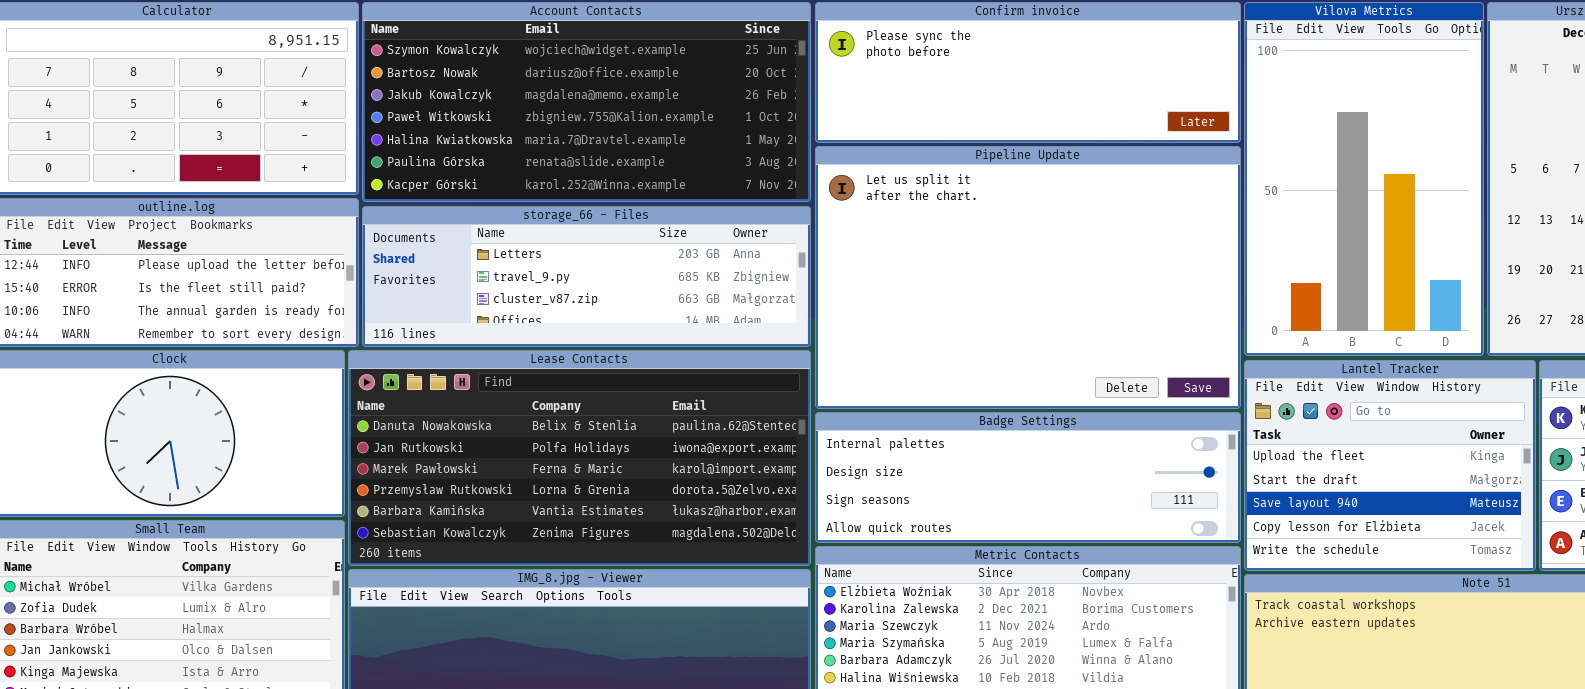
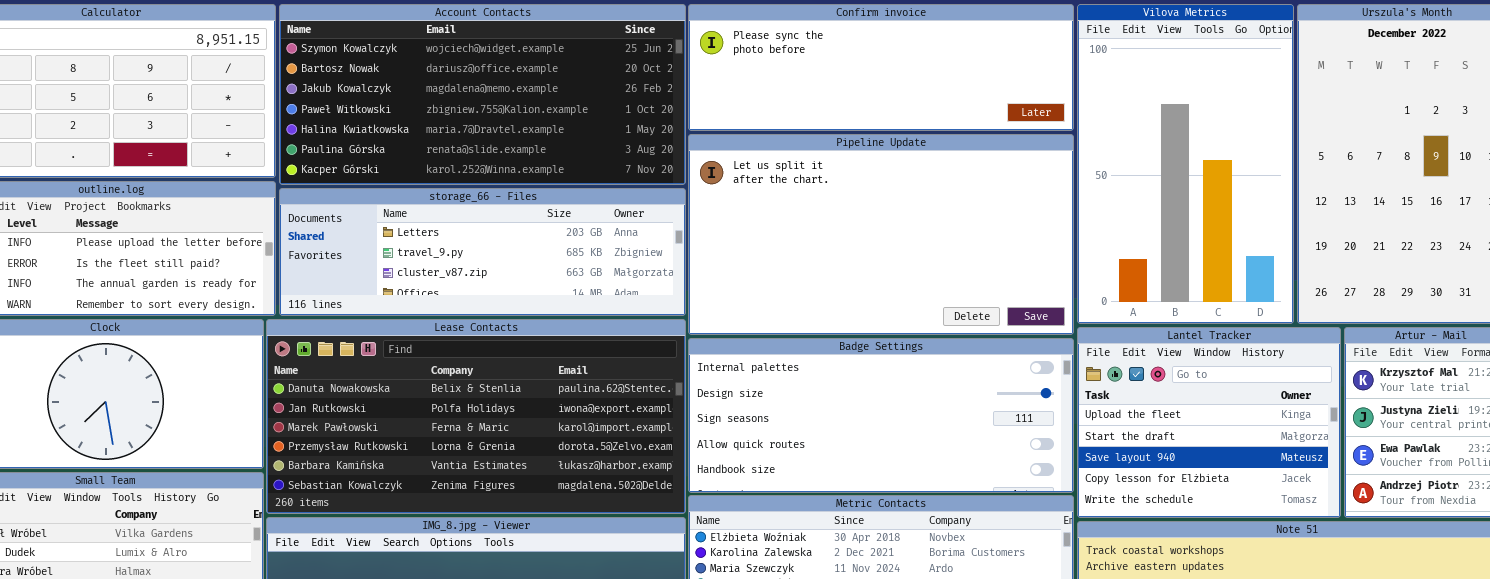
Pipeline Update: [815,146,1241,409] -> [688,134,1074,335], resized
Badge Settings: [815,412,1241,543] -> [688,338,1074,493], resized

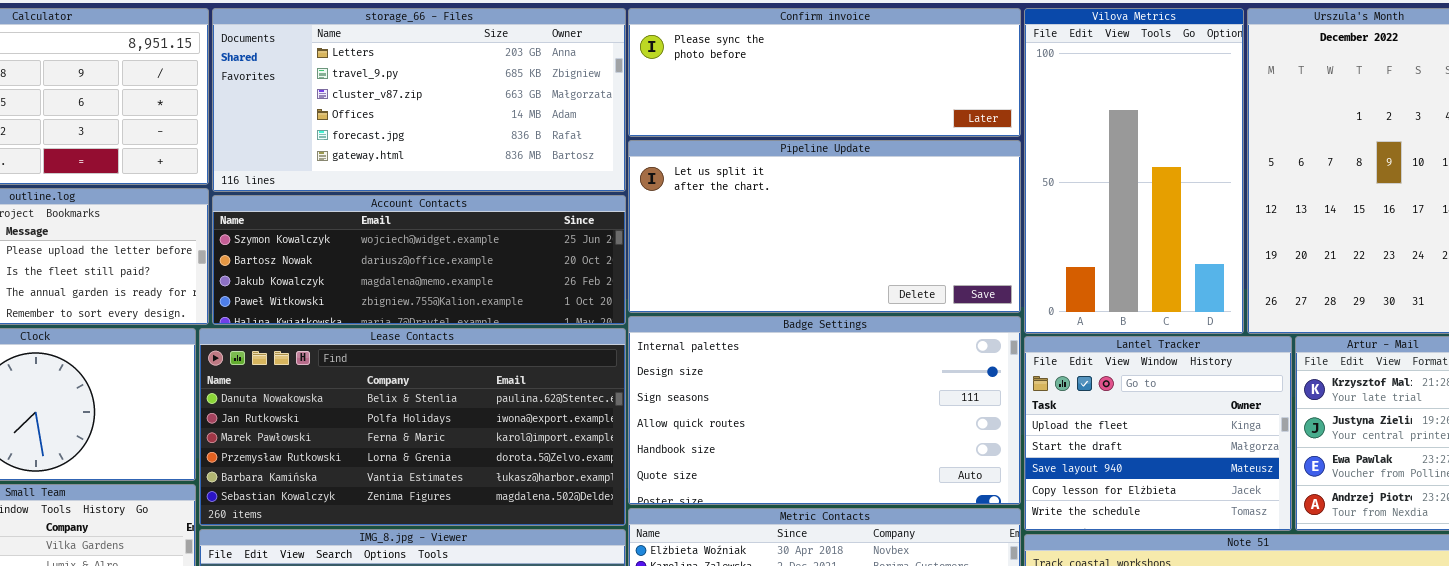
Account Contacts: [279,4,686,185] -> [212,195,626,325], moved, resized
Pipeline Update: [688,134,1074,335] -> [628,140,1021,313], resized
storage_66 - Files: [279,188,686,316] -> [212,8,626,192], moved, resized
Badge Settings: [688,338,1074,493] -> [628,316,1021,505], resized

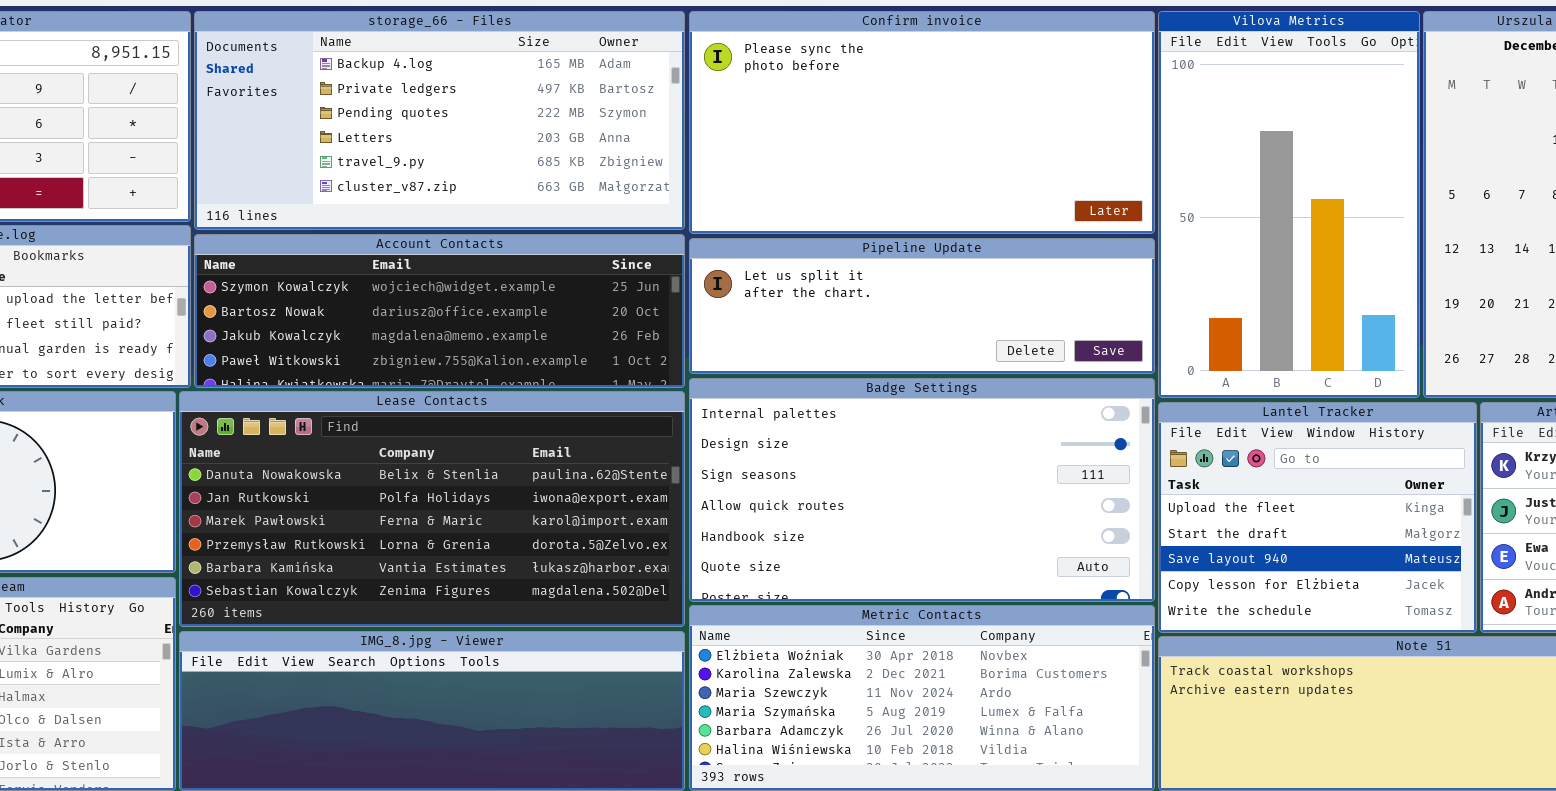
storage_66 - Files: [212,8,626,192] -> [194,11,685,230], scrolled up 3 rows
Confirm invoice: [628,8,1021,137] -> [689,11,1155,234], resized
Pipeline Update: [628,140,1021,313] -> [689,238,1155,374], resized

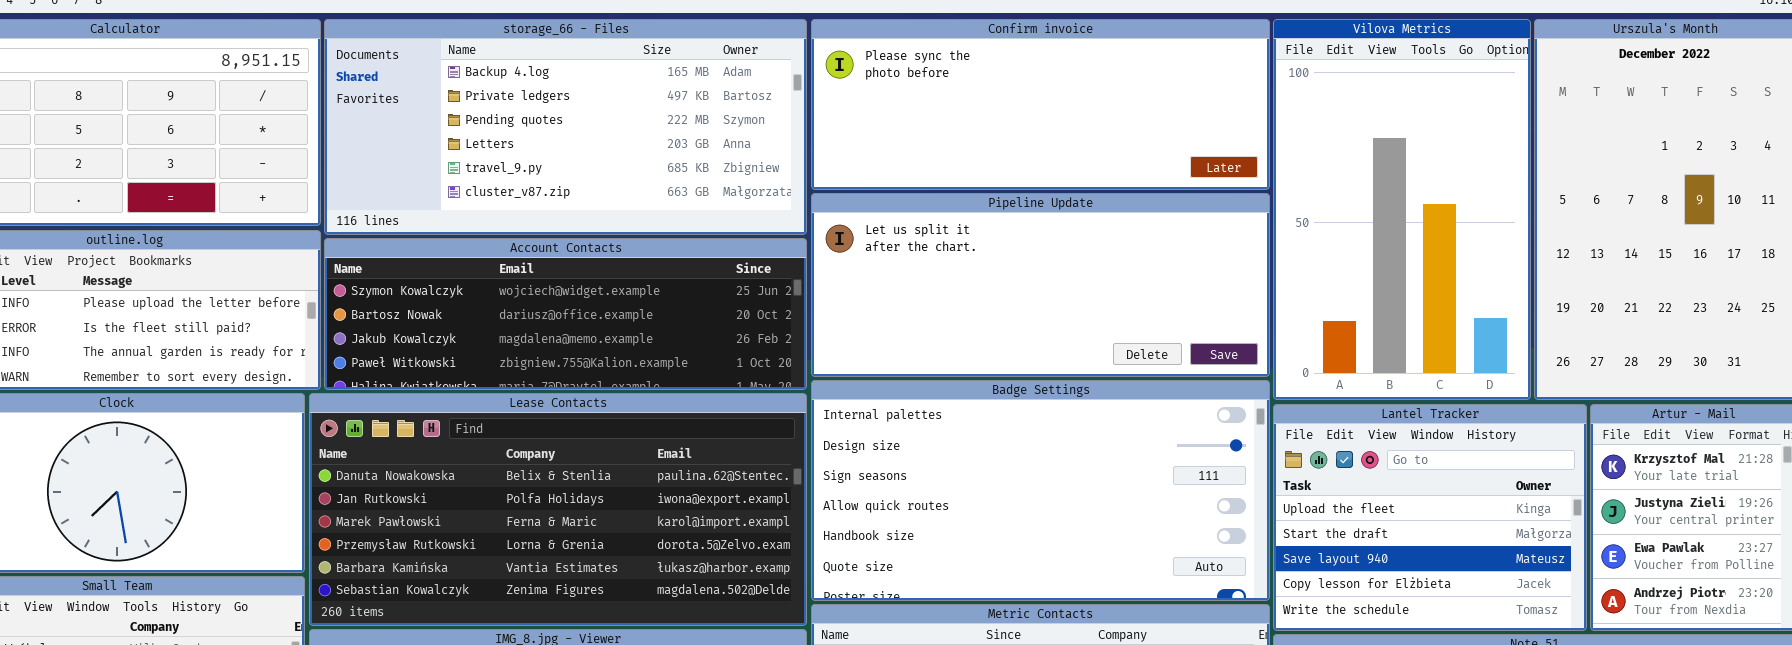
Confirm invoice: [689,11,1155,234] -> [811,19,1270,190], resized
Pipeline Update: [689,238,1155,374] -> [811,193,1270,377], resized

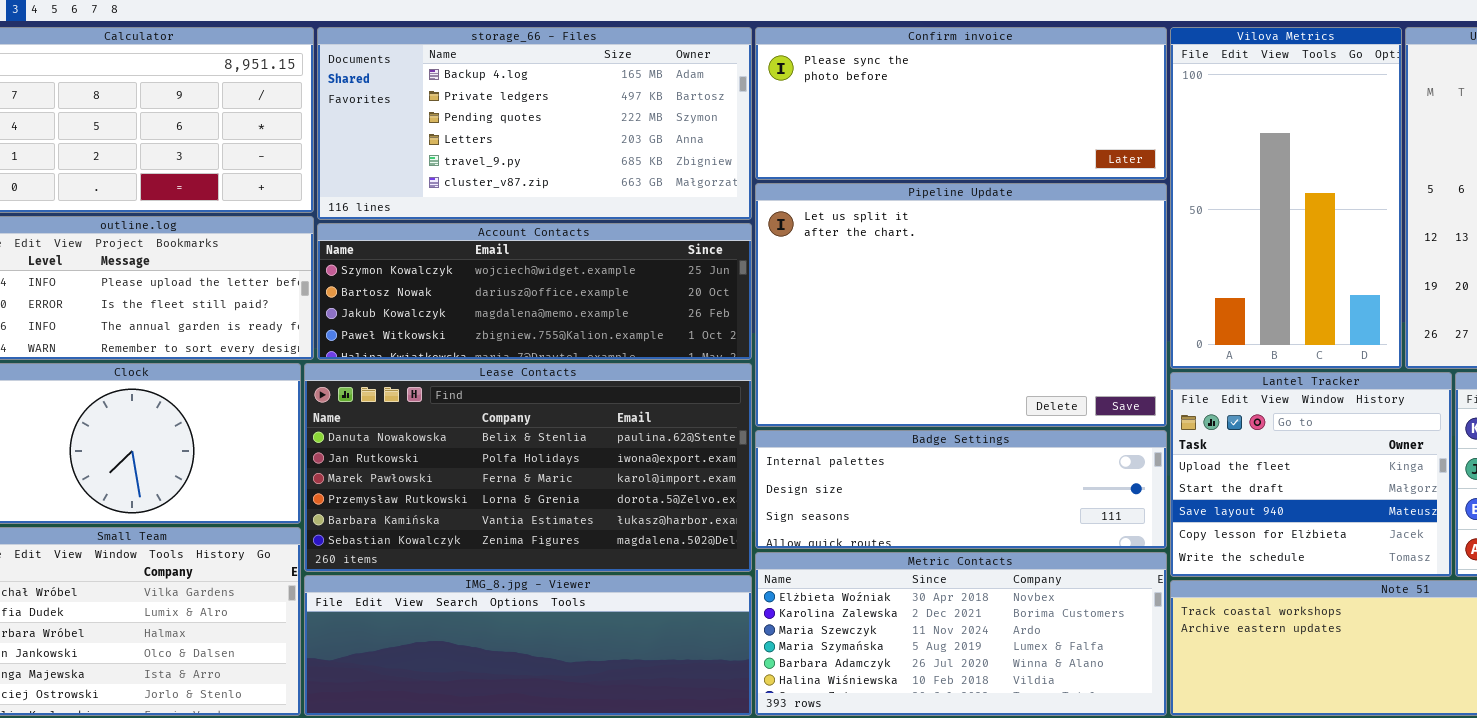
Pipeline Update: [811,193,1270,377] -> [755,183,1167,427], resized
Badge Settings: [811,380,1270,601] -> [755,430,1167,549], resized

